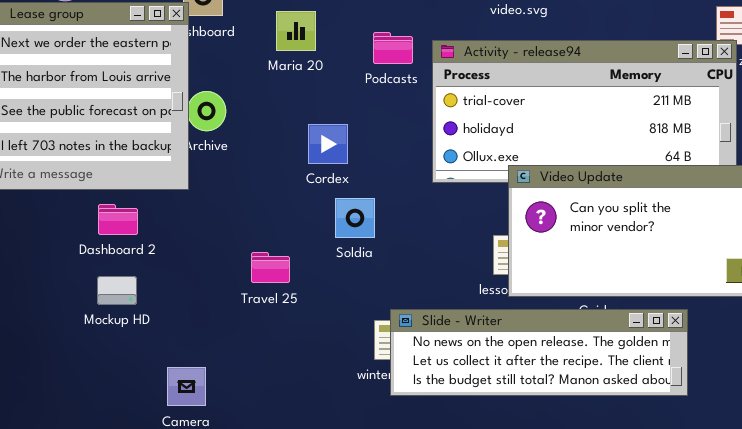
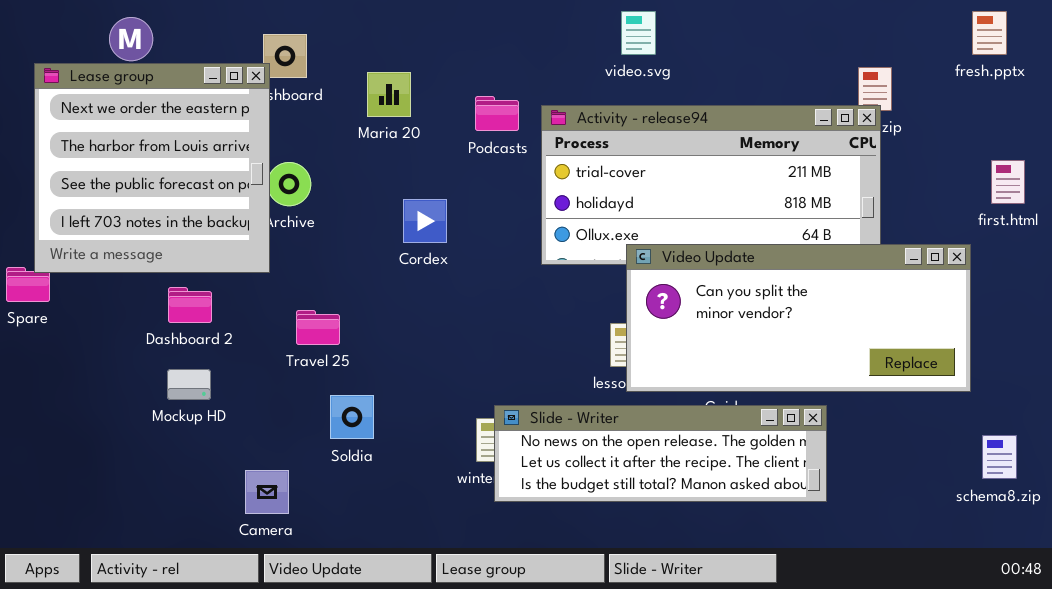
Soldia: [335,198,375,238] -> [330,395,374,439], moved
Travel 25: [251,252,290,283] -> [296,310,340,345], moved

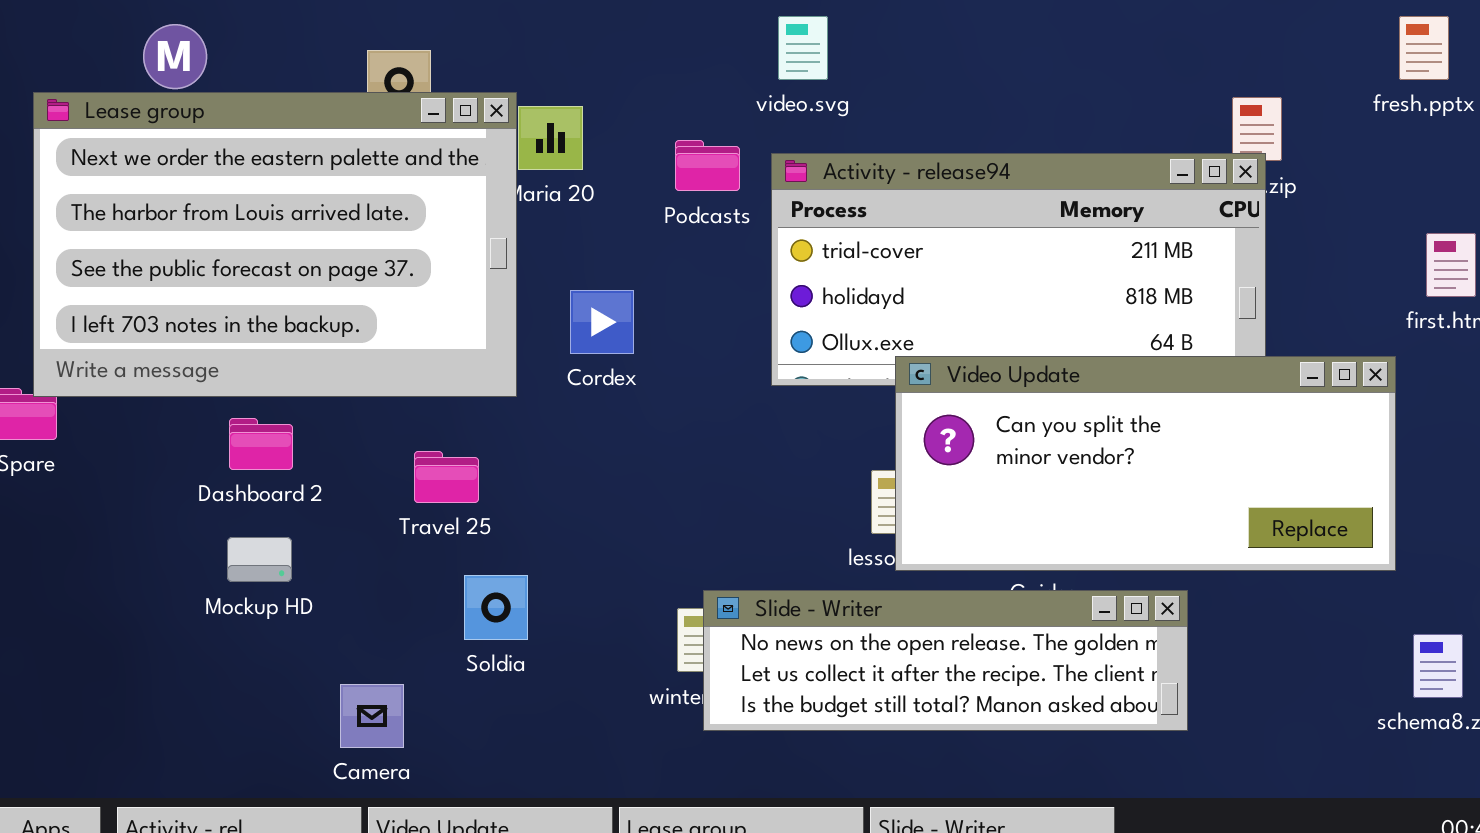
video.svg: [621,11,656,55] -> [778,16,828,80], moved
Lease group: [34,63,270,273] -> [33,92,517,397], resized

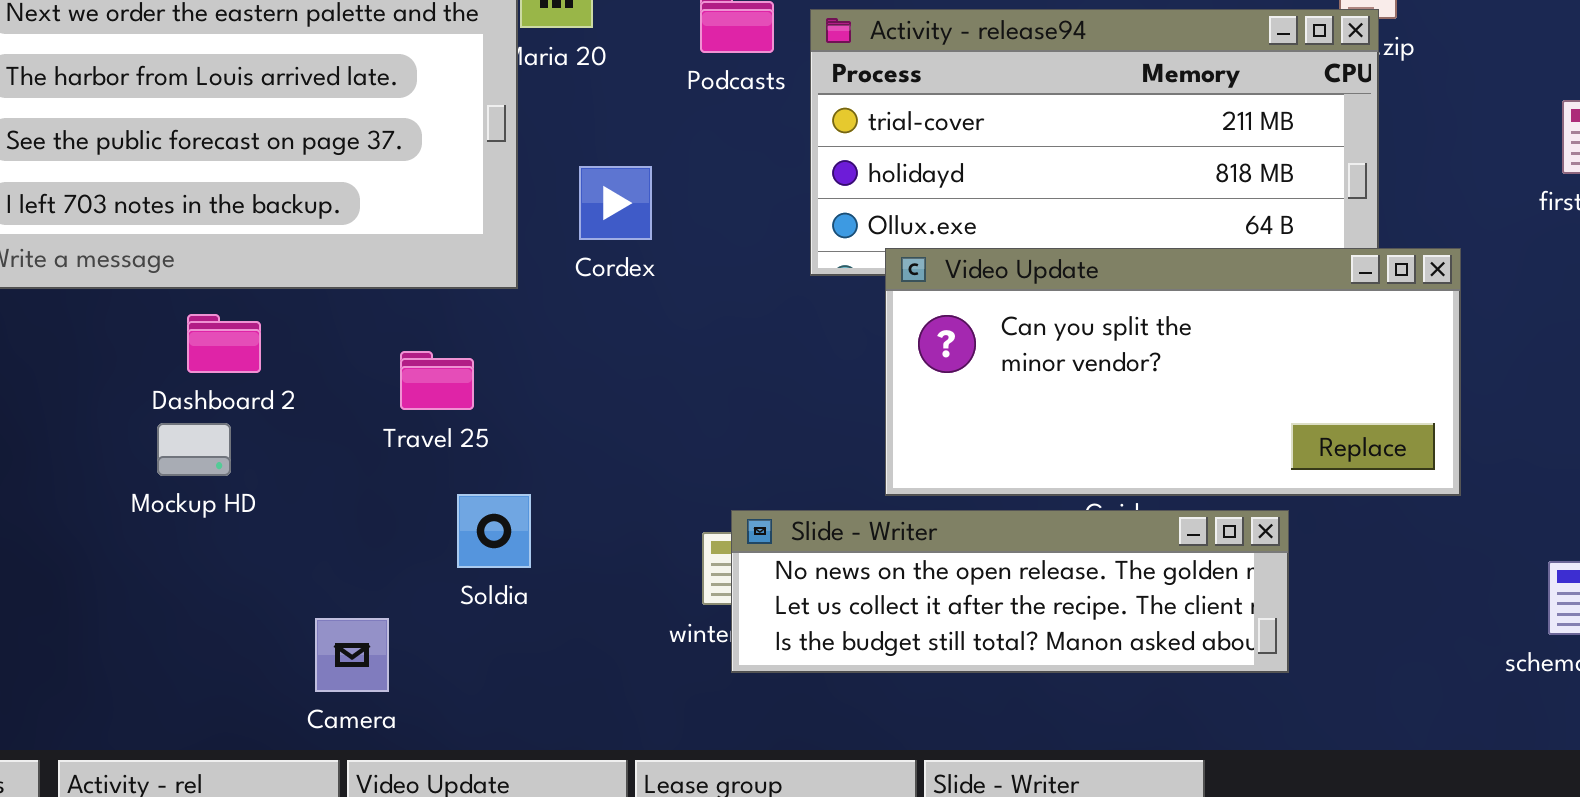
Video Update: [895,356,1396,571] -> [885,248,1461,496], moved
Mockup HD: [227,537,292,582] -> [157,423,231,476], moved

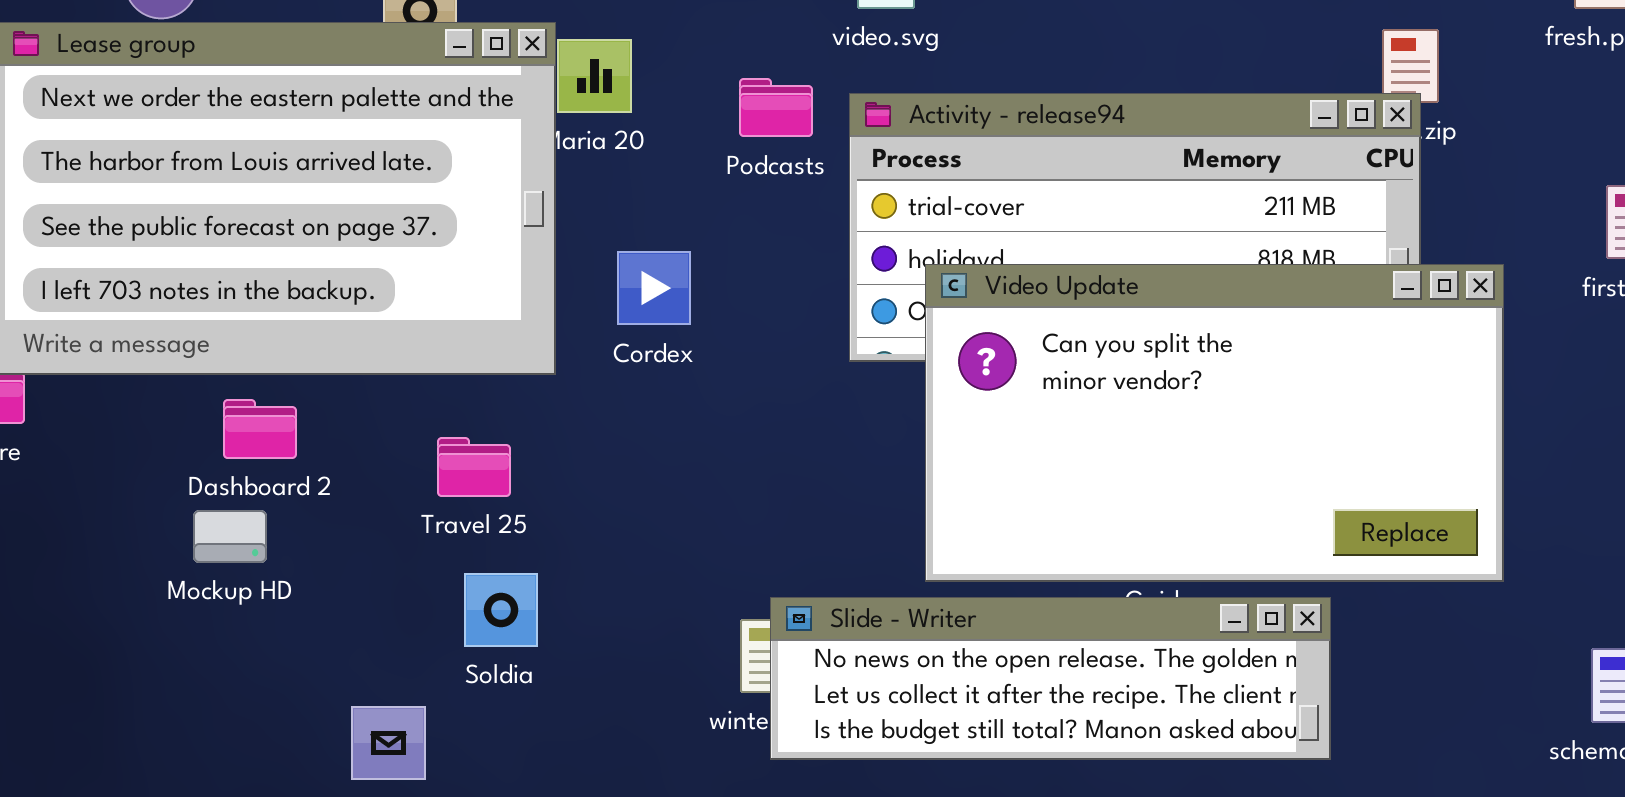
Video Update: [885,248,1461,496] -> [925,264,1504,582], resized
Soldia: [457,494,531,568] -> [464,573,538,647], moved

